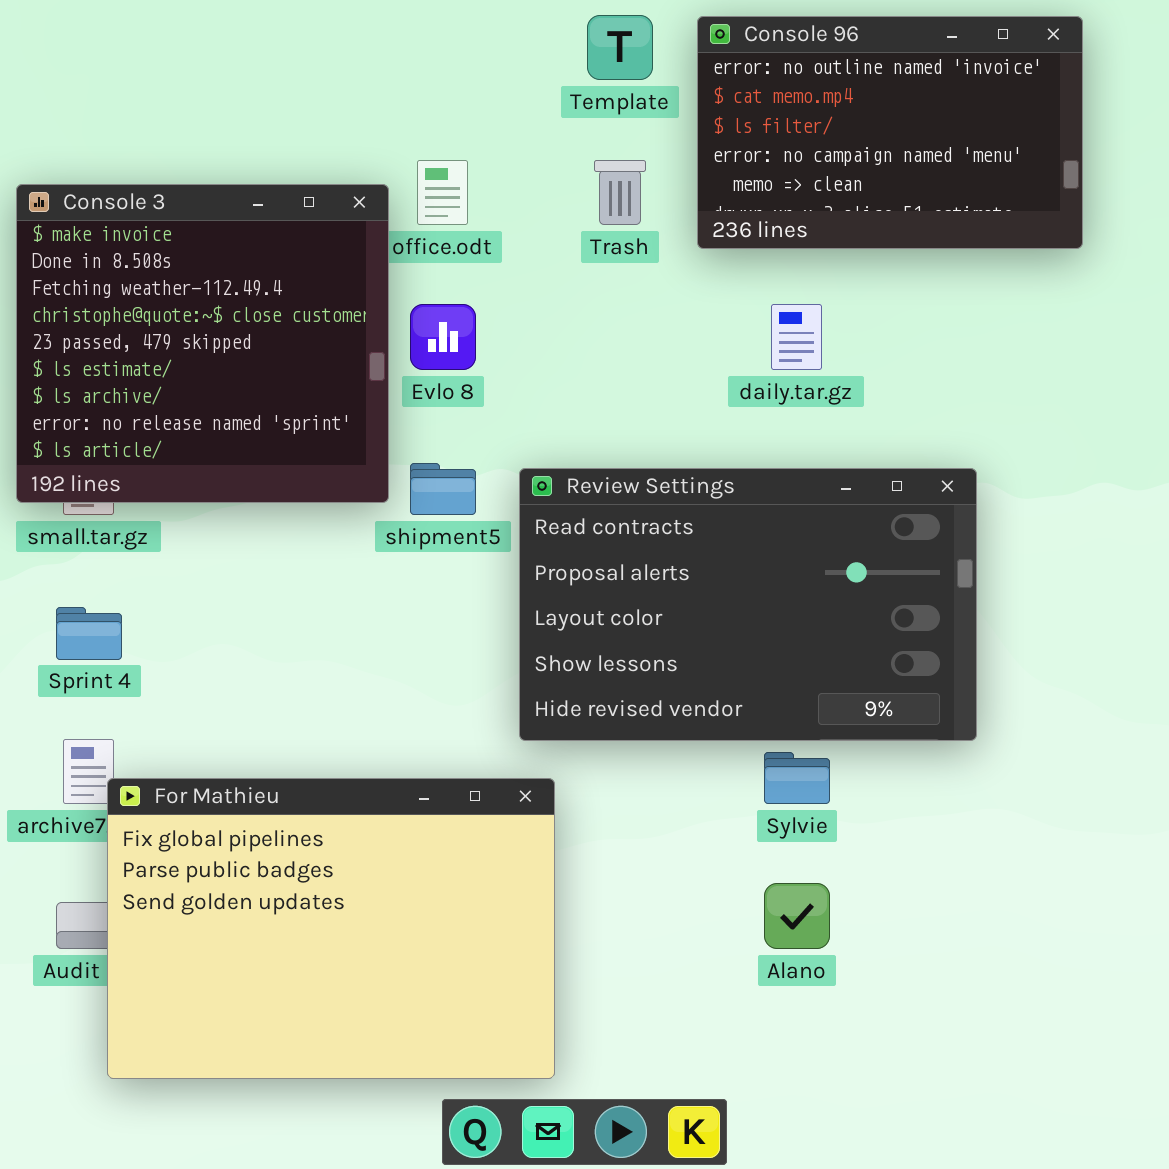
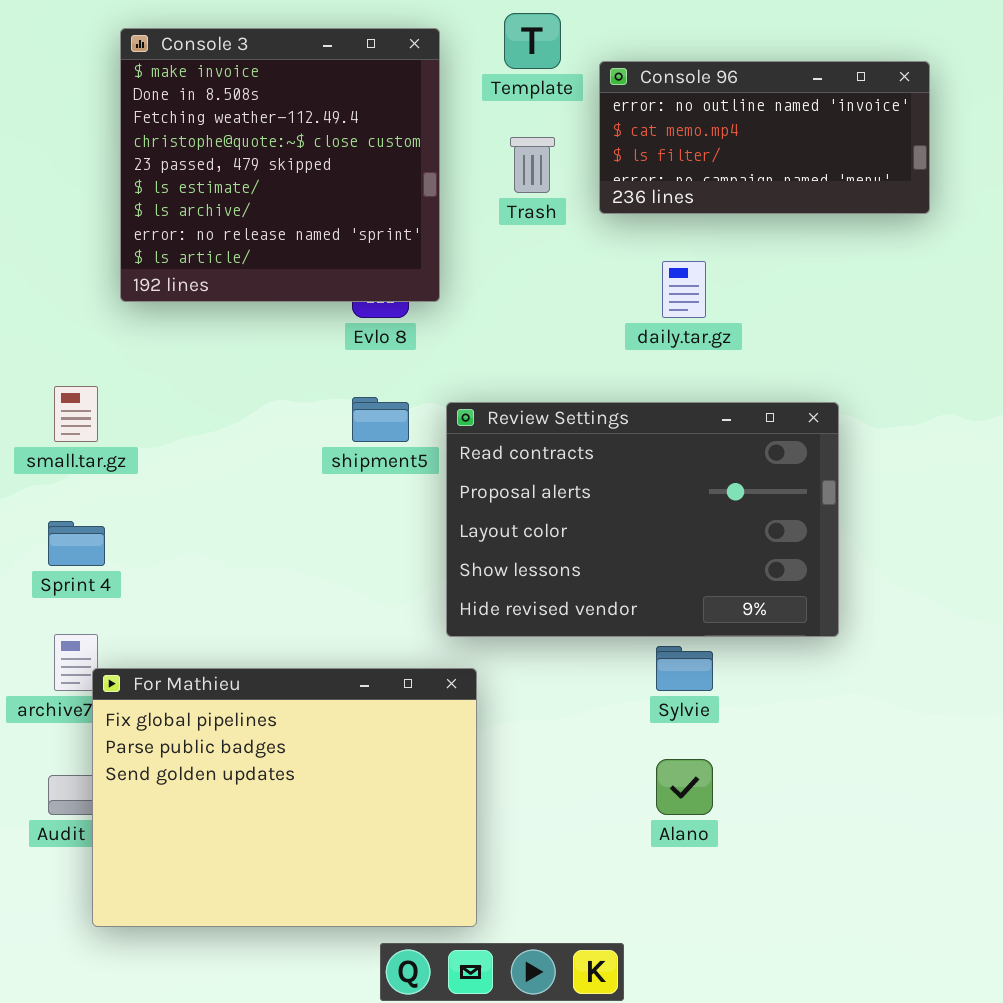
Console 96: [697,16,1083,249] -> [599,61,930,214], resized
Console 3: [16,184,389,503] -> [120,28,440,302], moved

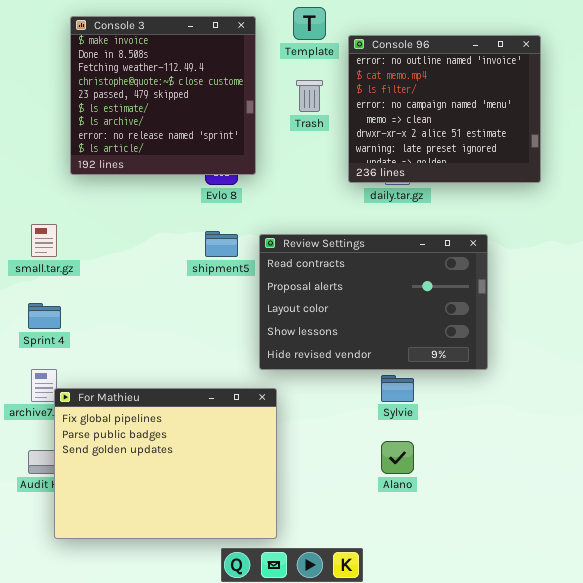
Console 96: [599,61,930,214] -> [348,35,541,183], resized

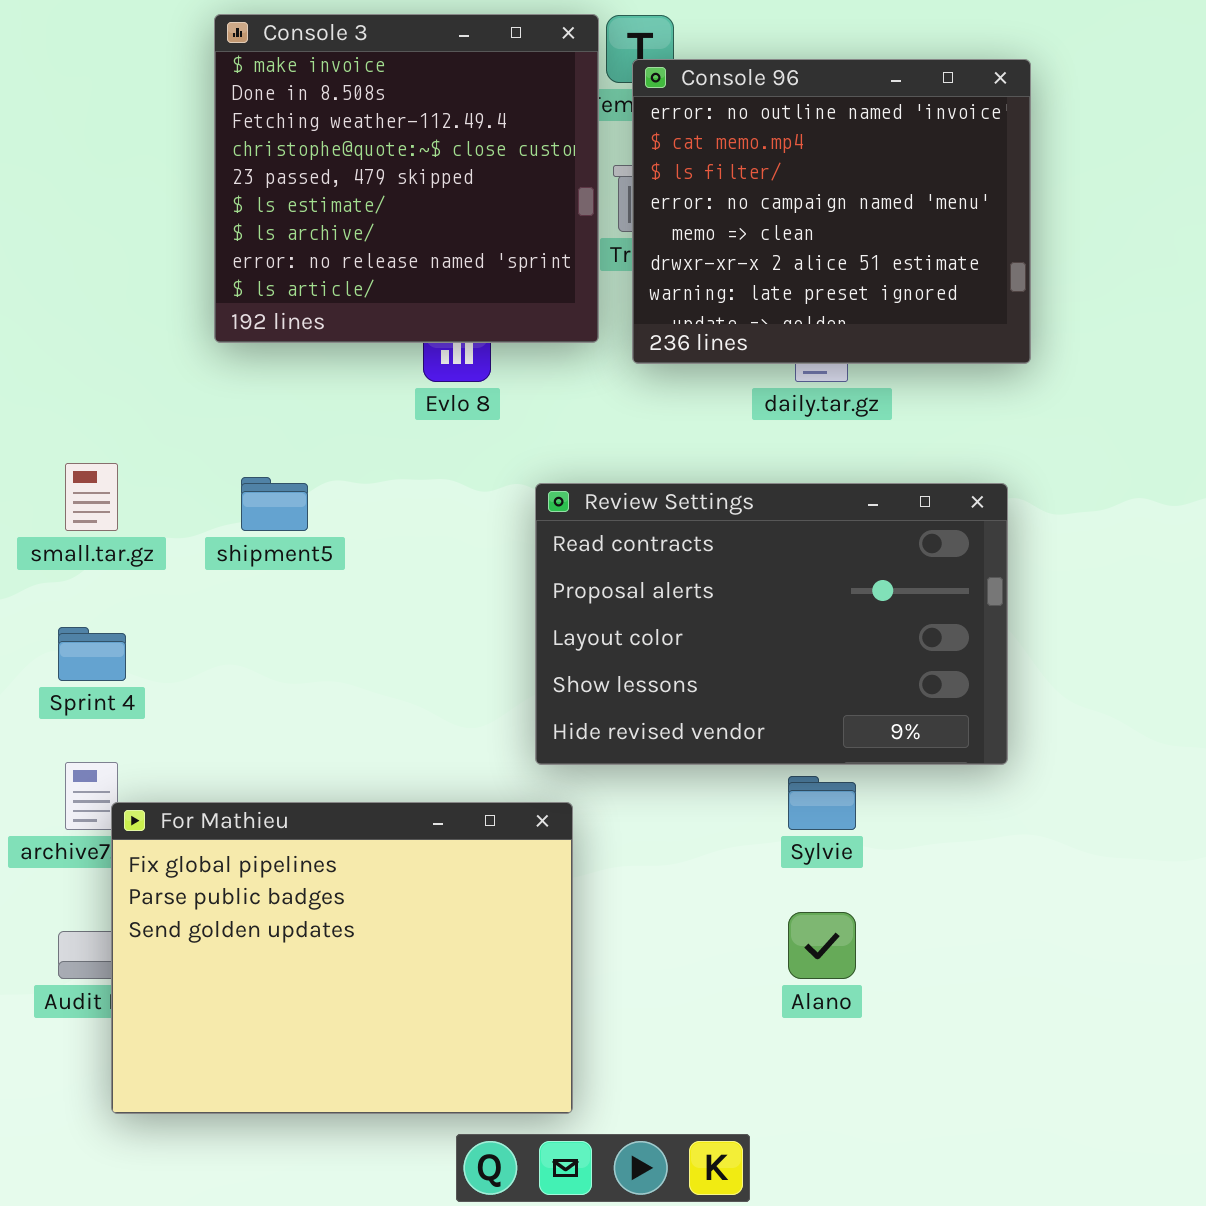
Console 3: [70,16,256,175] -> [214,14,599,343], moved
Console 96: [348,35,541,183] -> [632,59,1031,364], moved
shipment5: [205,231,238,257] -> [241,477,308,531], moved

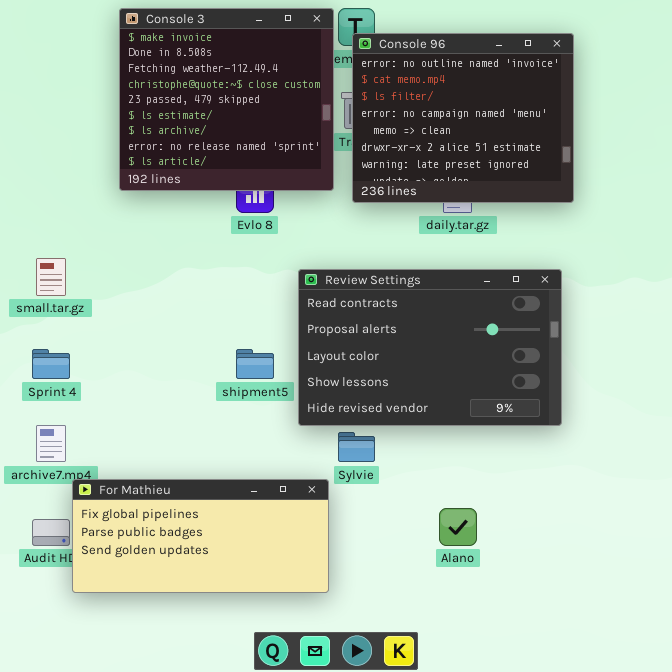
shipment5: [241,477,308,531] -> [236,349,274,379], moved
Sylvie: [788,776,856,830] -> [338,432,375,462], moved
For Mathieu: [111,802,573,1114] -> [72,479,329,593], moved, resized

